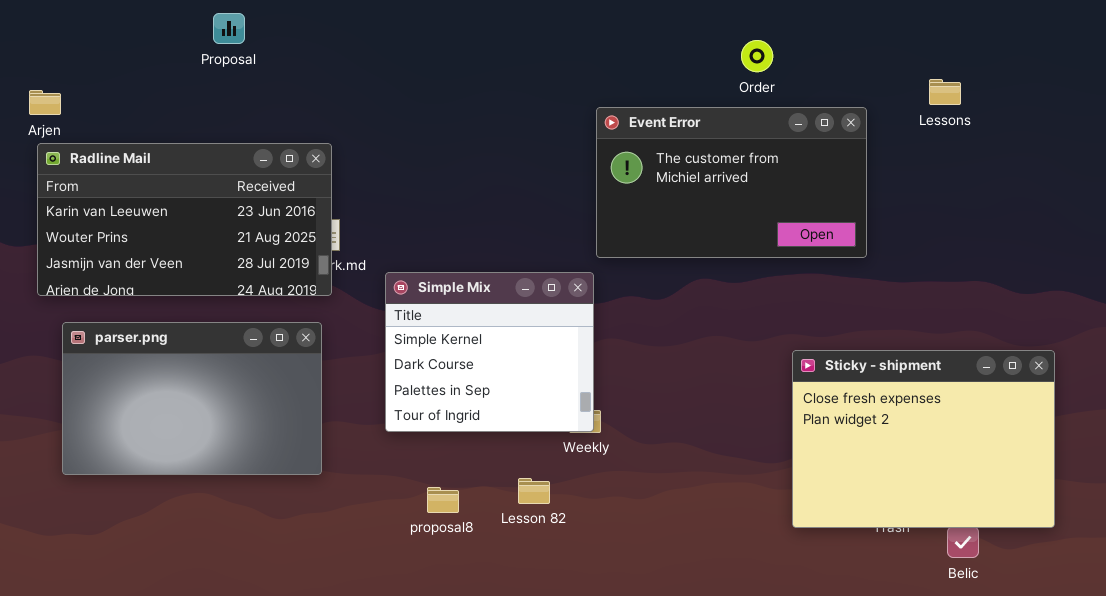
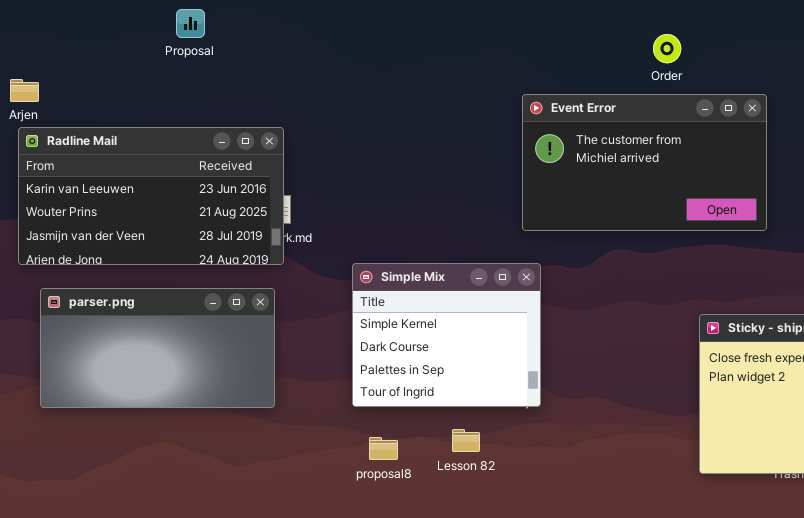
Simple Mix: [385,272,594,432] -> [352,263,541,407], moved
parser.png: [62,322,322,475] -> [40,288,275,408], resized

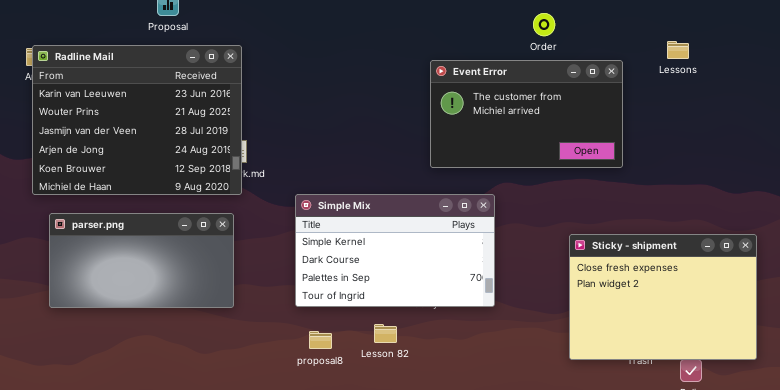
Radline Mail: [18,127,284,265] -> [32,45,242,195], resized
Simple Mix: [352,263,541,407] -> [295,194,495,307], resized

